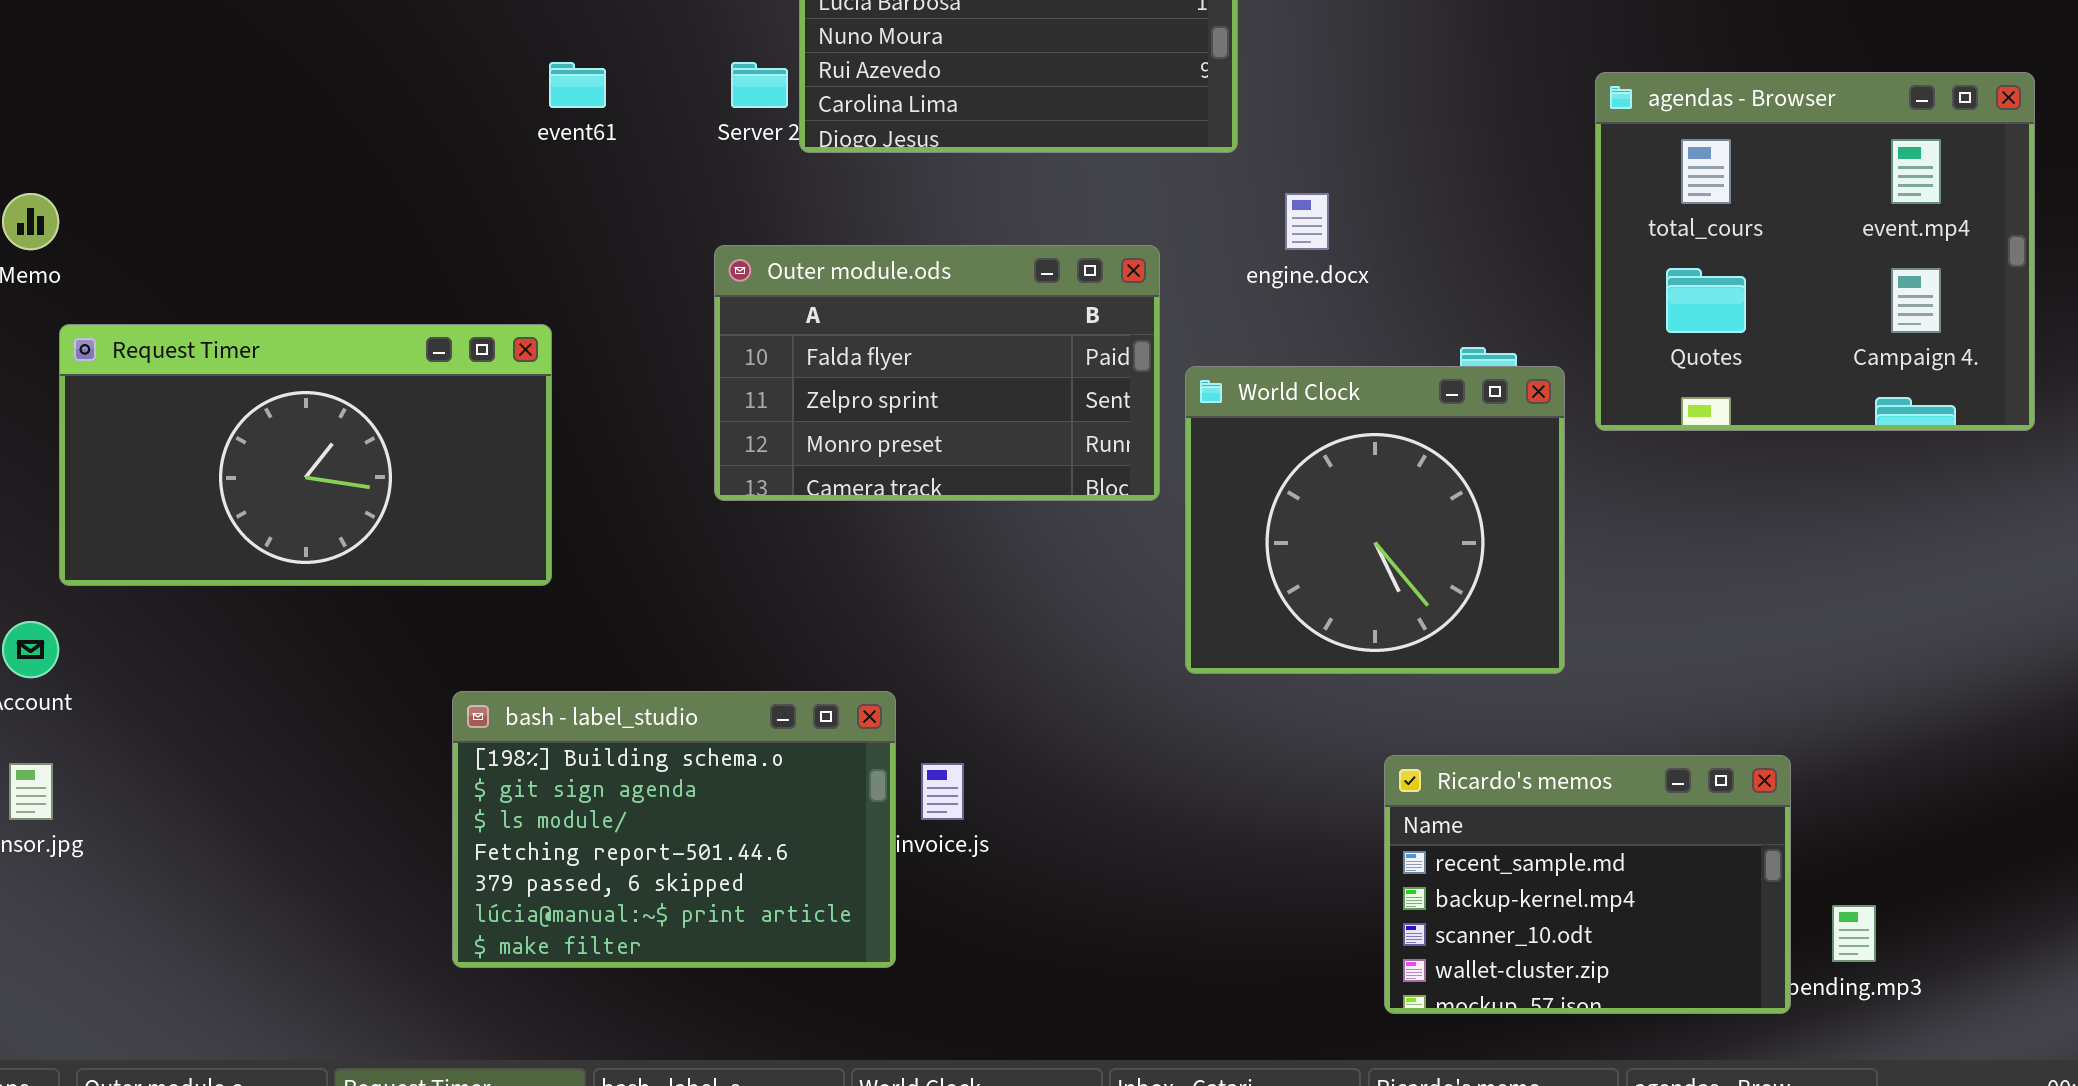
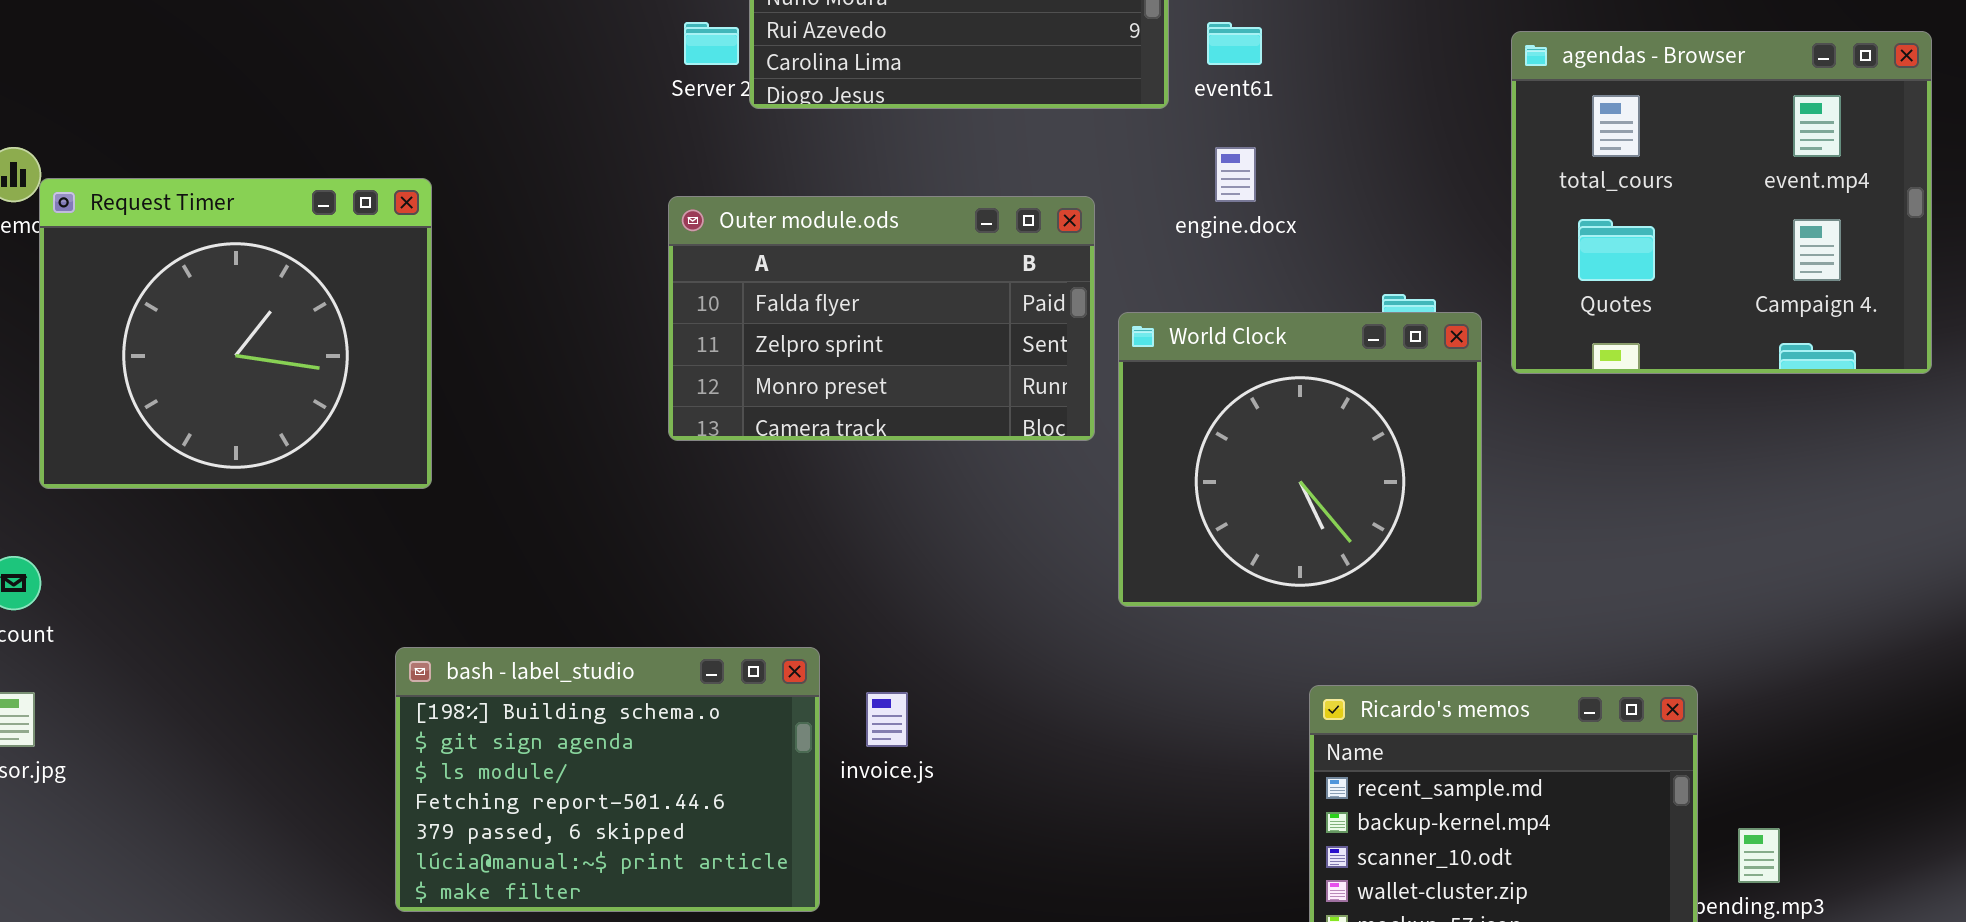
event61: [549,62,606,108] -> [1207,22,1262,65], moved
Request Timer: [59,324,552,586] -> [39,178,432,489], moved, resized
bash - label_studio: [452,691,896,968] -> [395,647,820,912], moved

